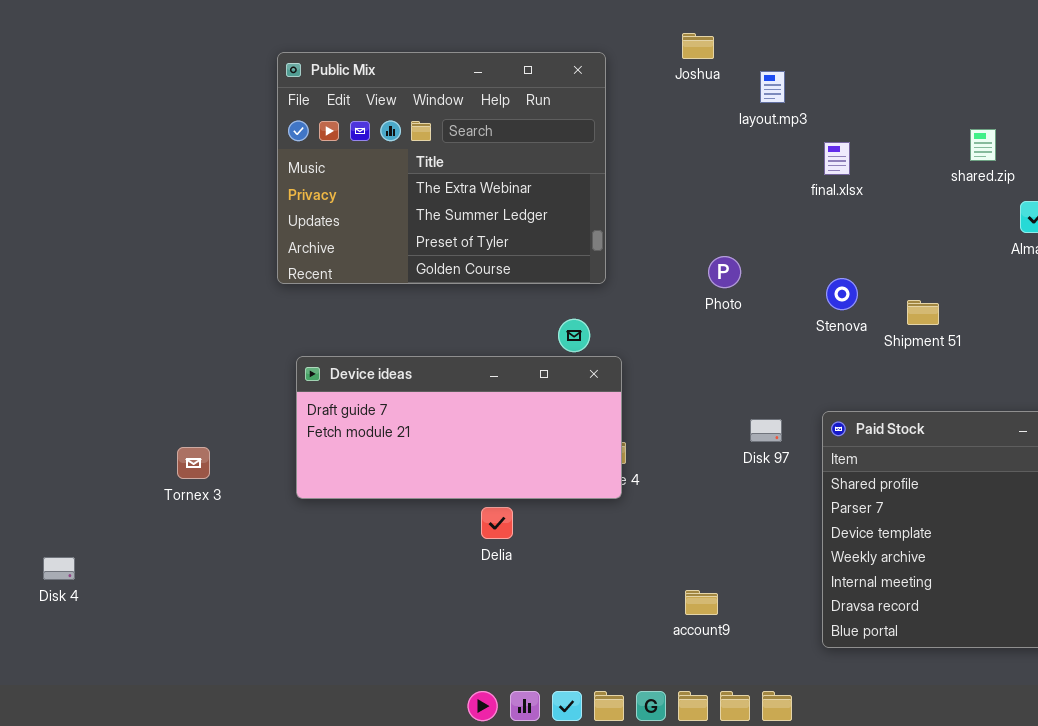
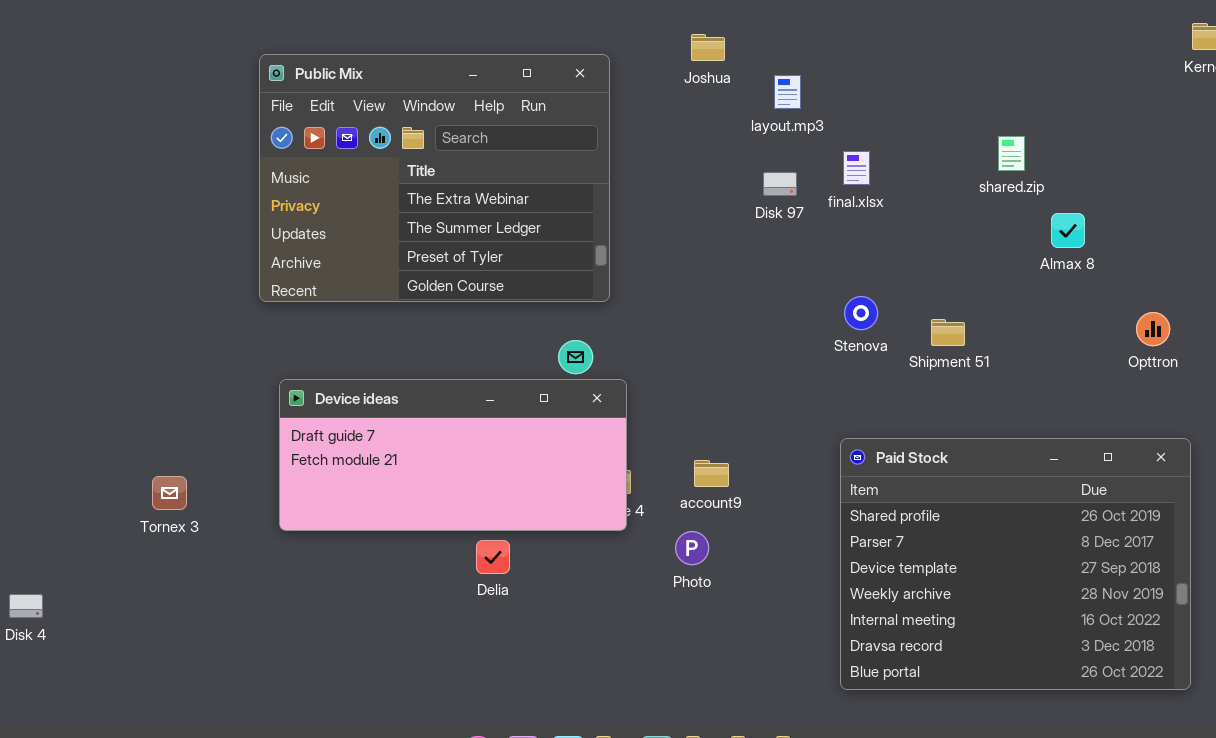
Photo: [708,256,741,288] -> [675,531,709,565], moved
Disk 97: [750,419,782,442] -> [763,172,797,196], moved
account9: [685,590,718,615] -> [694,460,729,487], moved

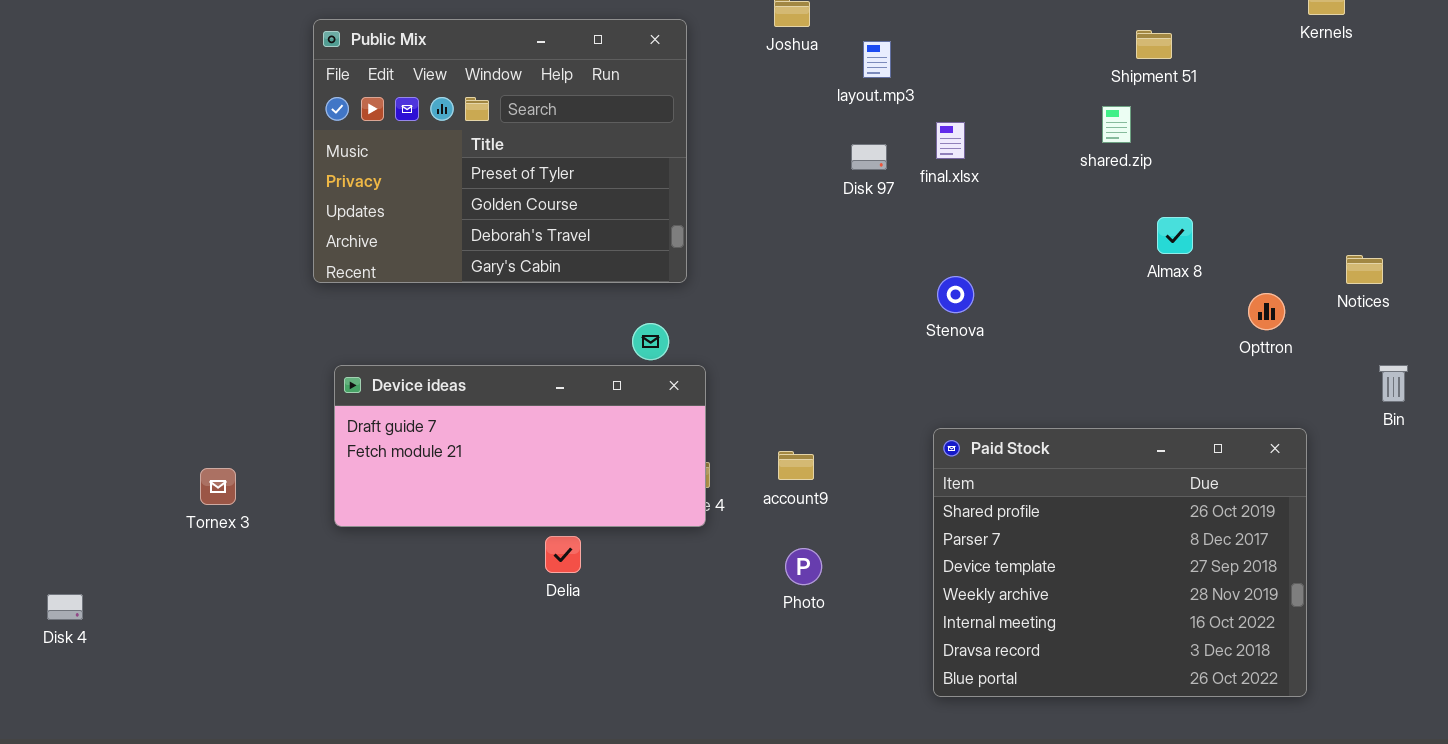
Public Mix: [259,54,610,302] -> [313,19,687,283], scrolled down 2 rows
Almax 8: [1051,213,1085,248] -> [1157,217,1193,254], moved
Shipment 51: [931,319,965,346] -> [1136,30,1172,59], moved
Photo: [675,531,709,565] -> [785,548,822,585], moved

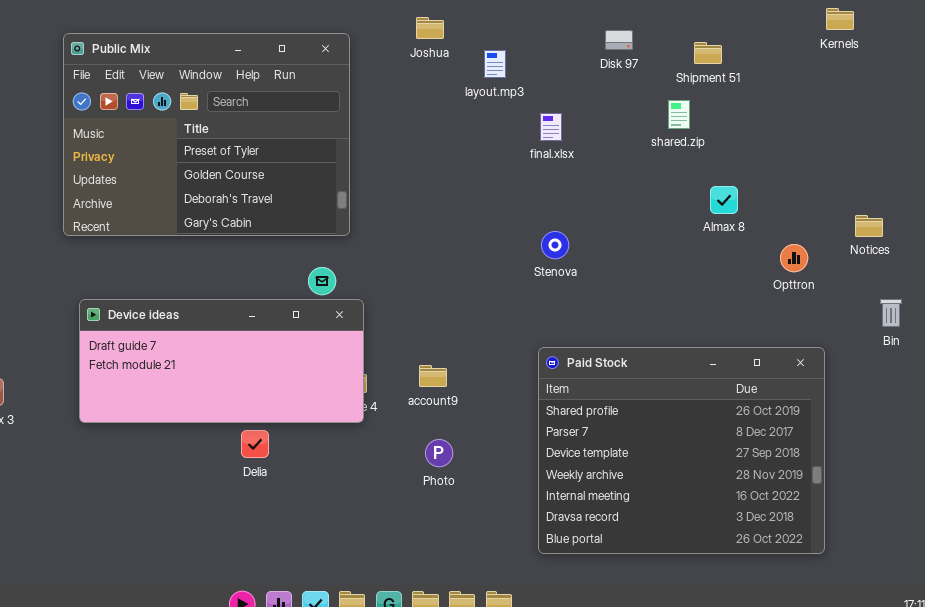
Disk 97: [851,144,887,170] -> [605,30,633,50], moved

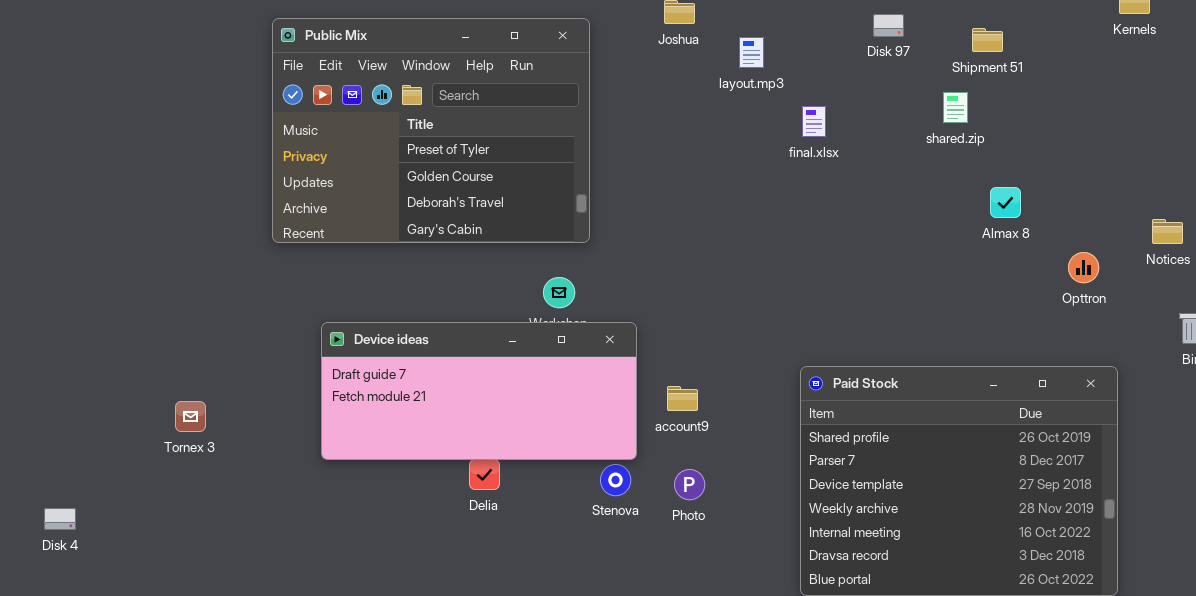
Stenova: [541,231,569,259] -> [600,464,631,496], moved
Device ideas: [79,299,364,423] -> [321,322,637,460], moved

